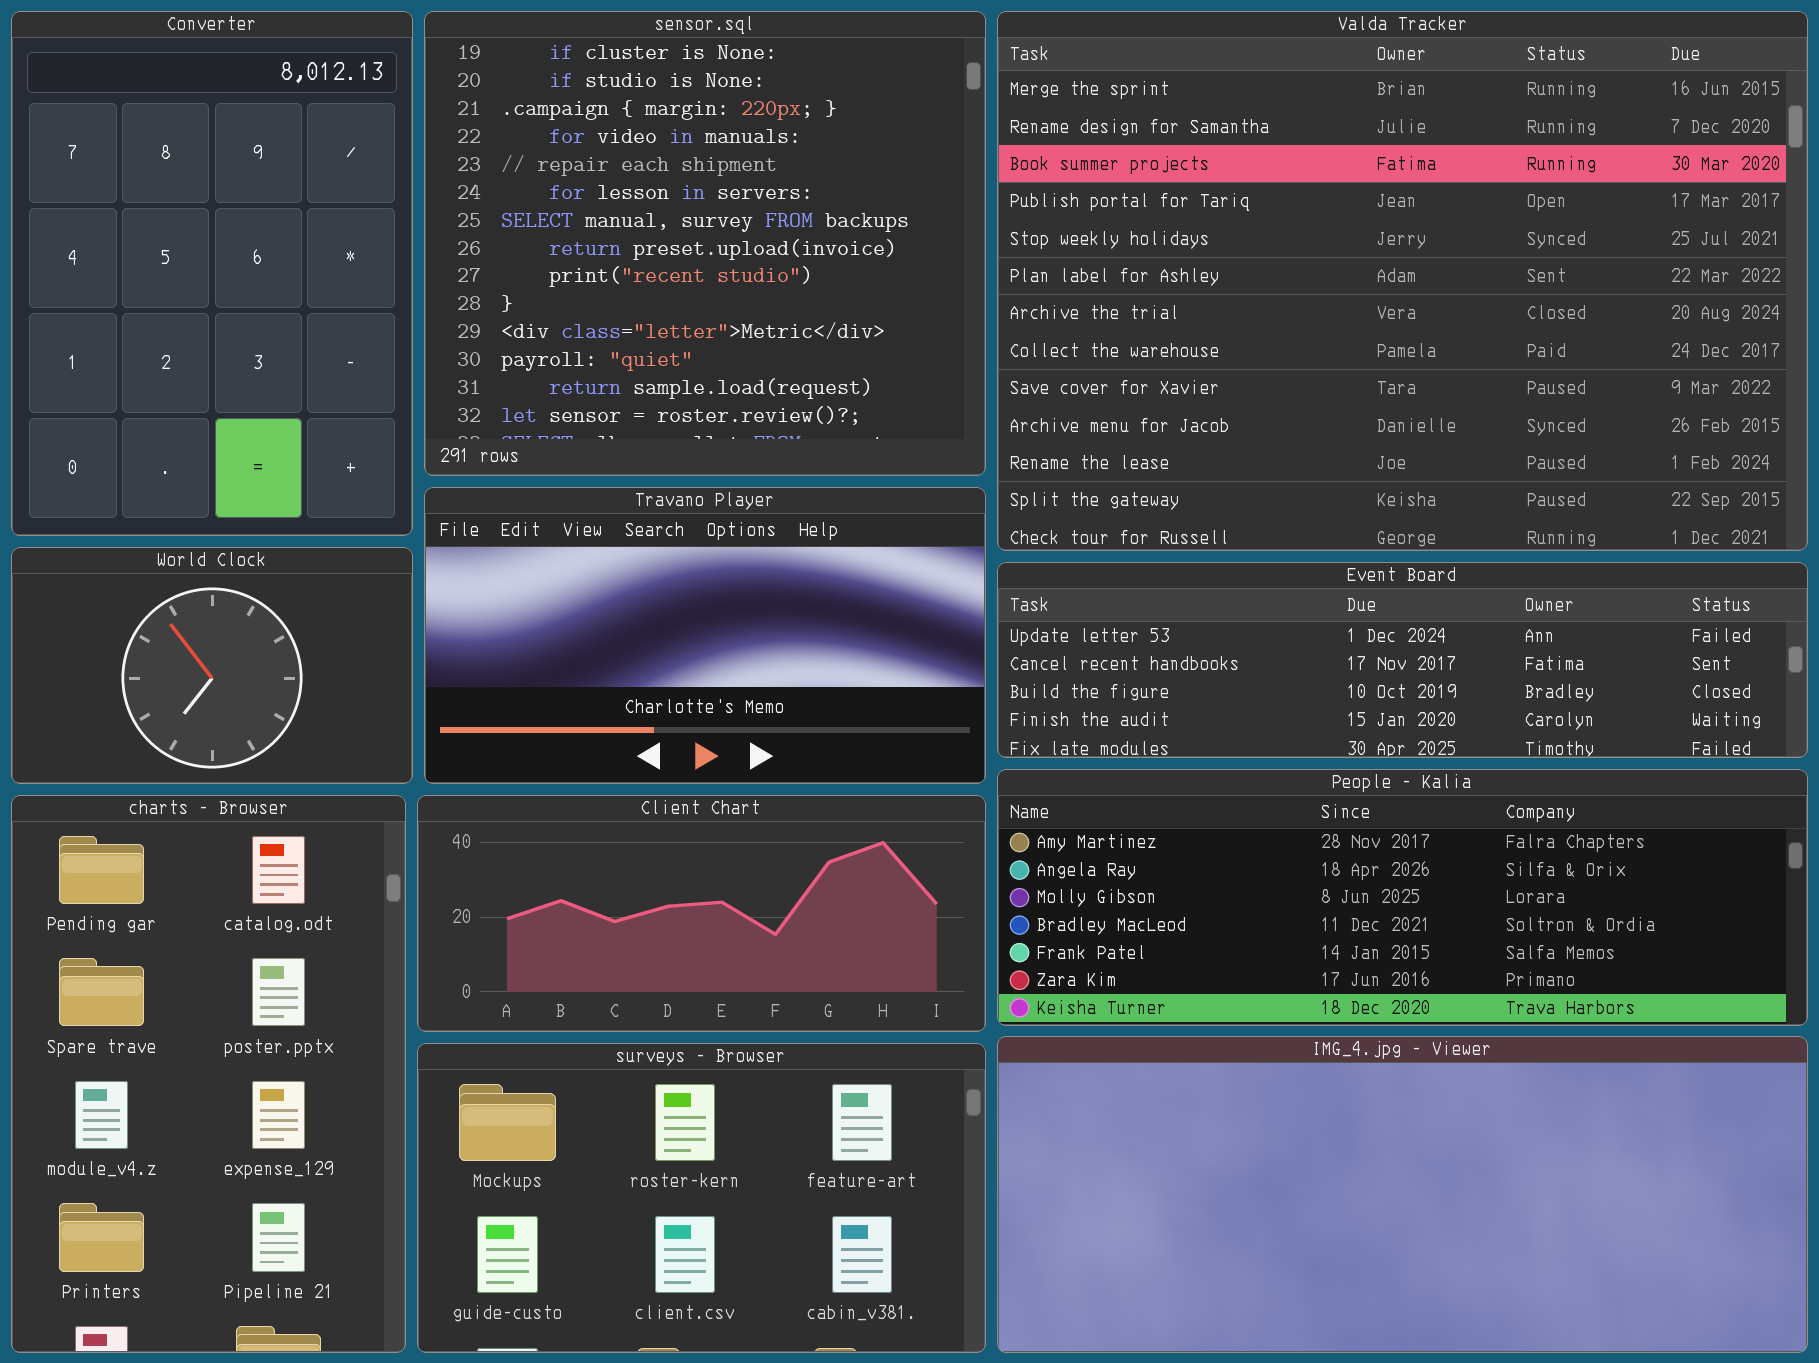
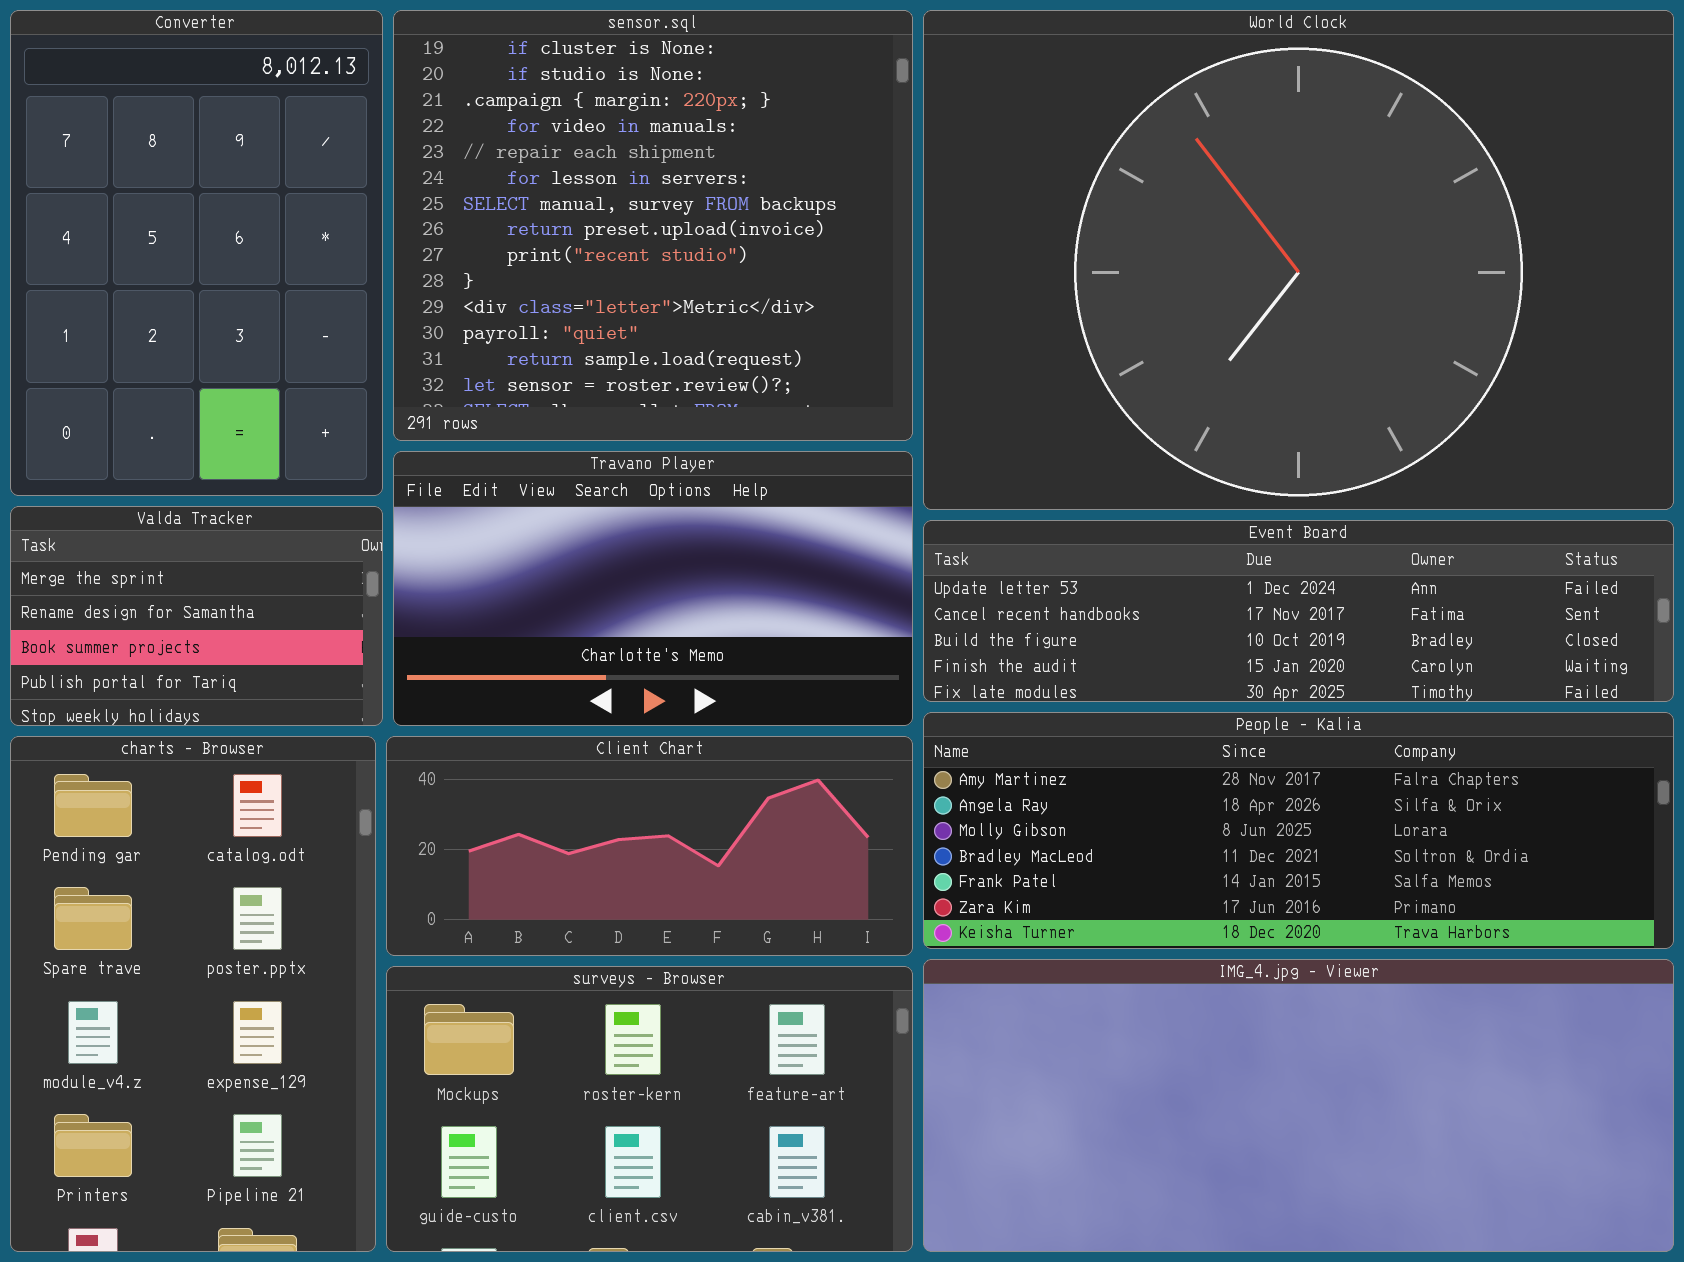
Valda Tracker: [997,11,1808,551] -> [10,506,383,726], moved, resized
World Clock: [11,547,413,784] -> [923,10,1674,510], moved, resized

